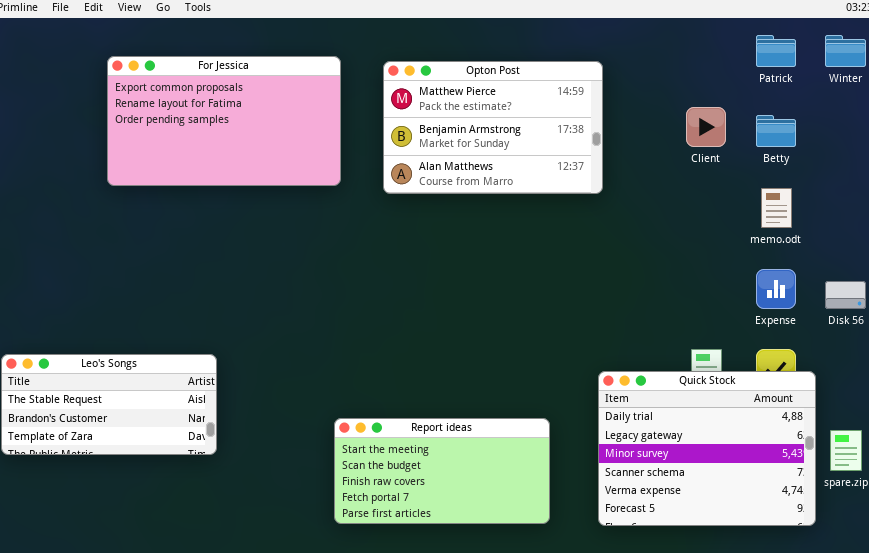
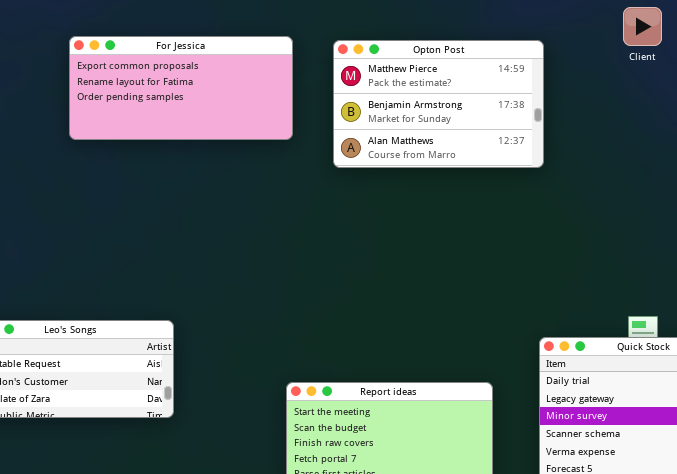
For Jessica: [107,56,341,186] -> [69,36,293,140], resized
Client: [686,107,726,147] -> [623,7,662,46], moved

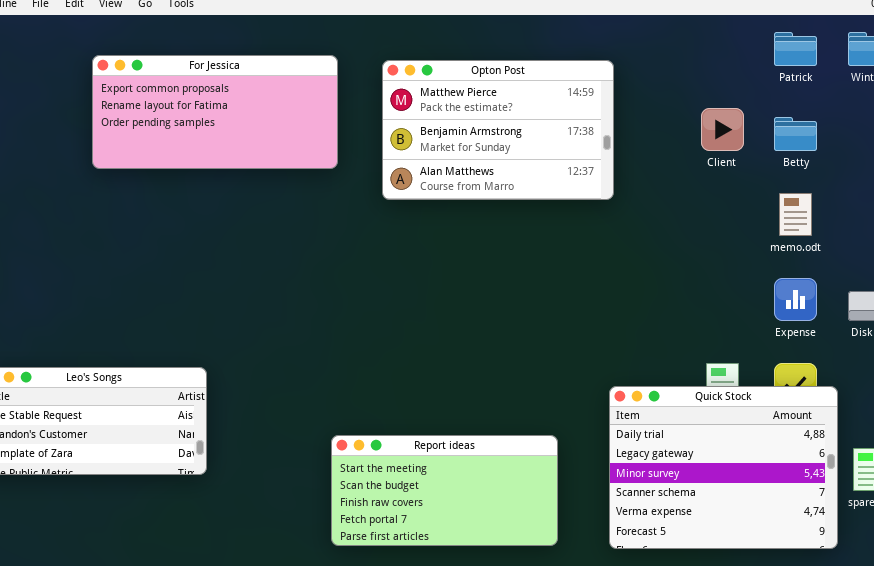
Client: [623,7,662,46] -> [701,108,744,151], moved

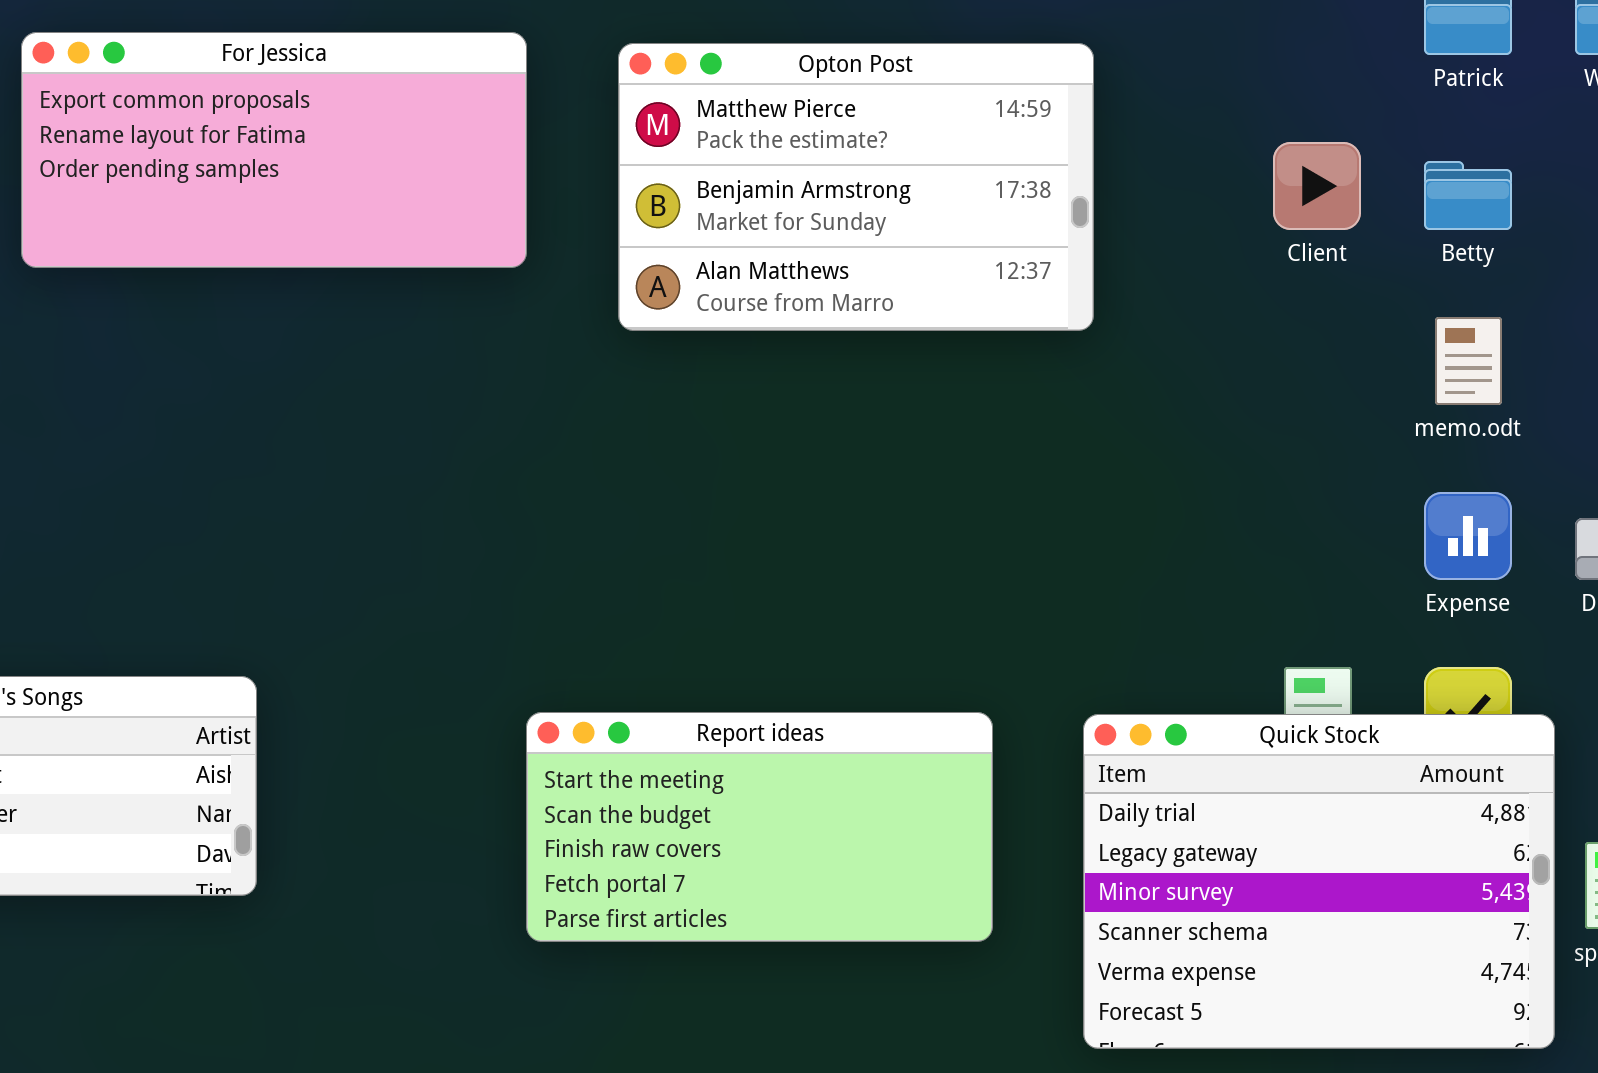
Report ideas: [331,435,558,546] -> [526,712,993,942], moved

